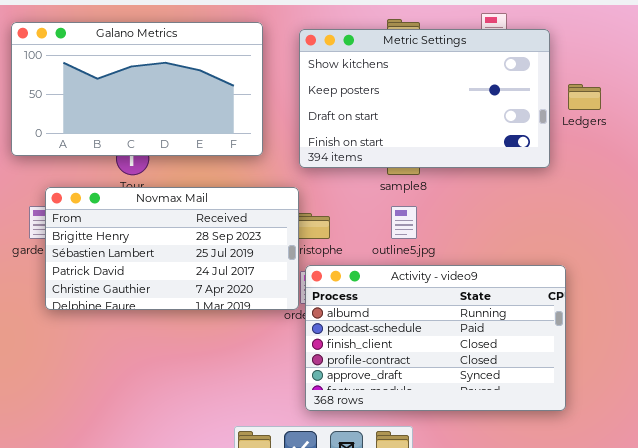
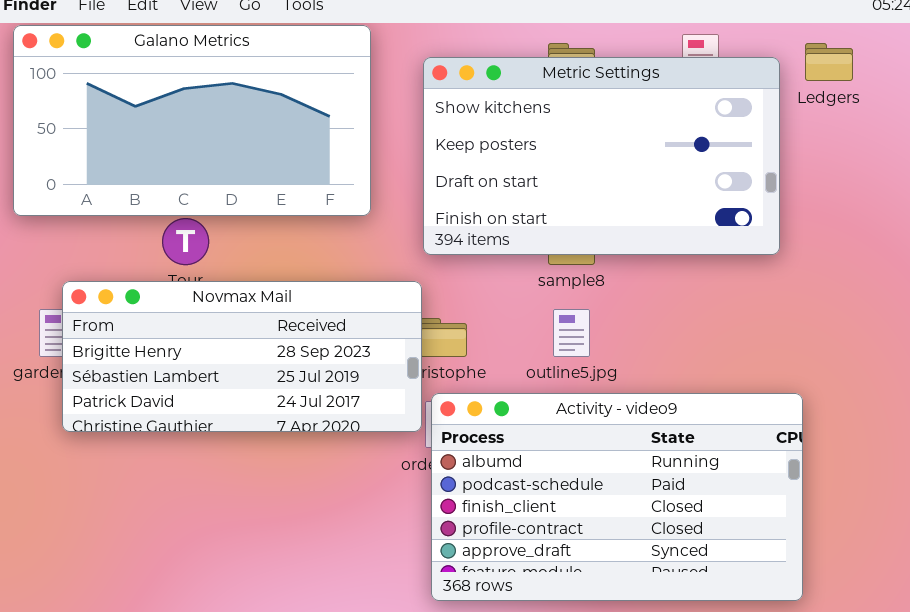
Galano Metrics: [11,22,263,156] -> [13,25,371,216], moved
Ledgers: [568,84,601,110] -> [805,43,853,81], moved
Novmax Mail: [45,187,299,310] -> [62,281,422,432], resized

